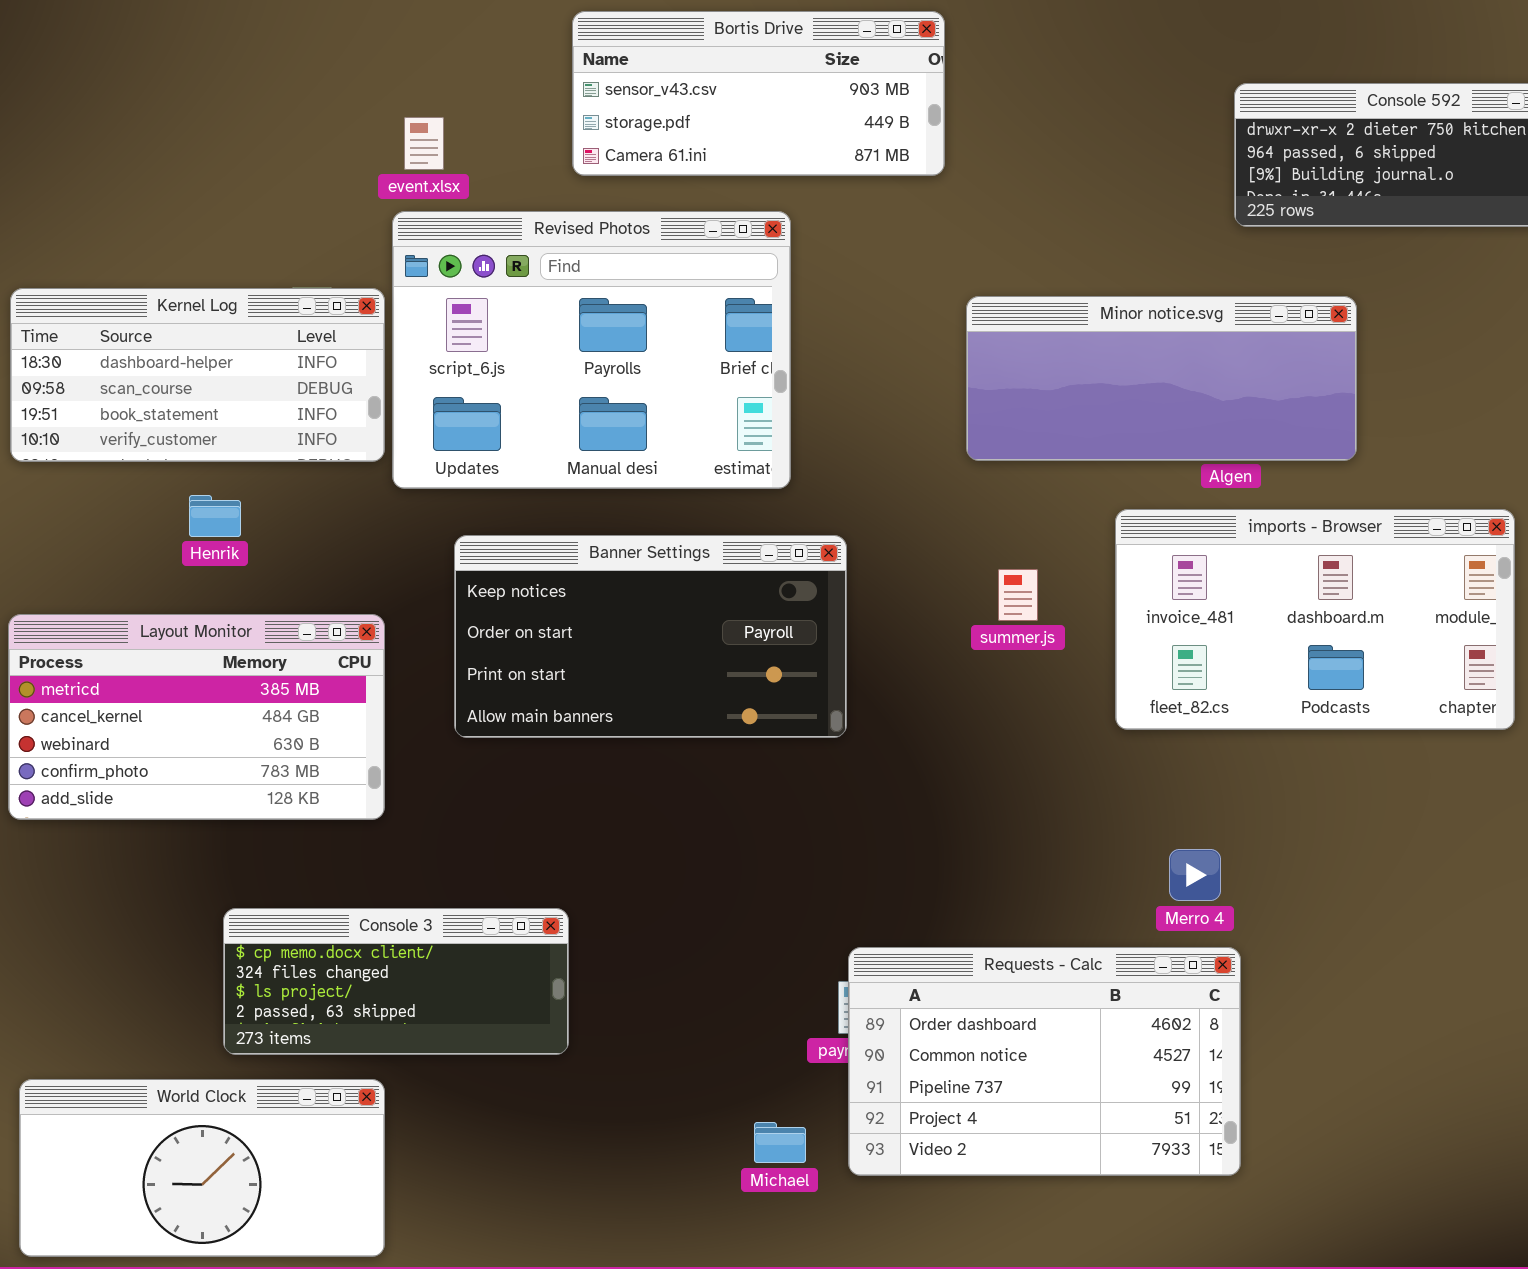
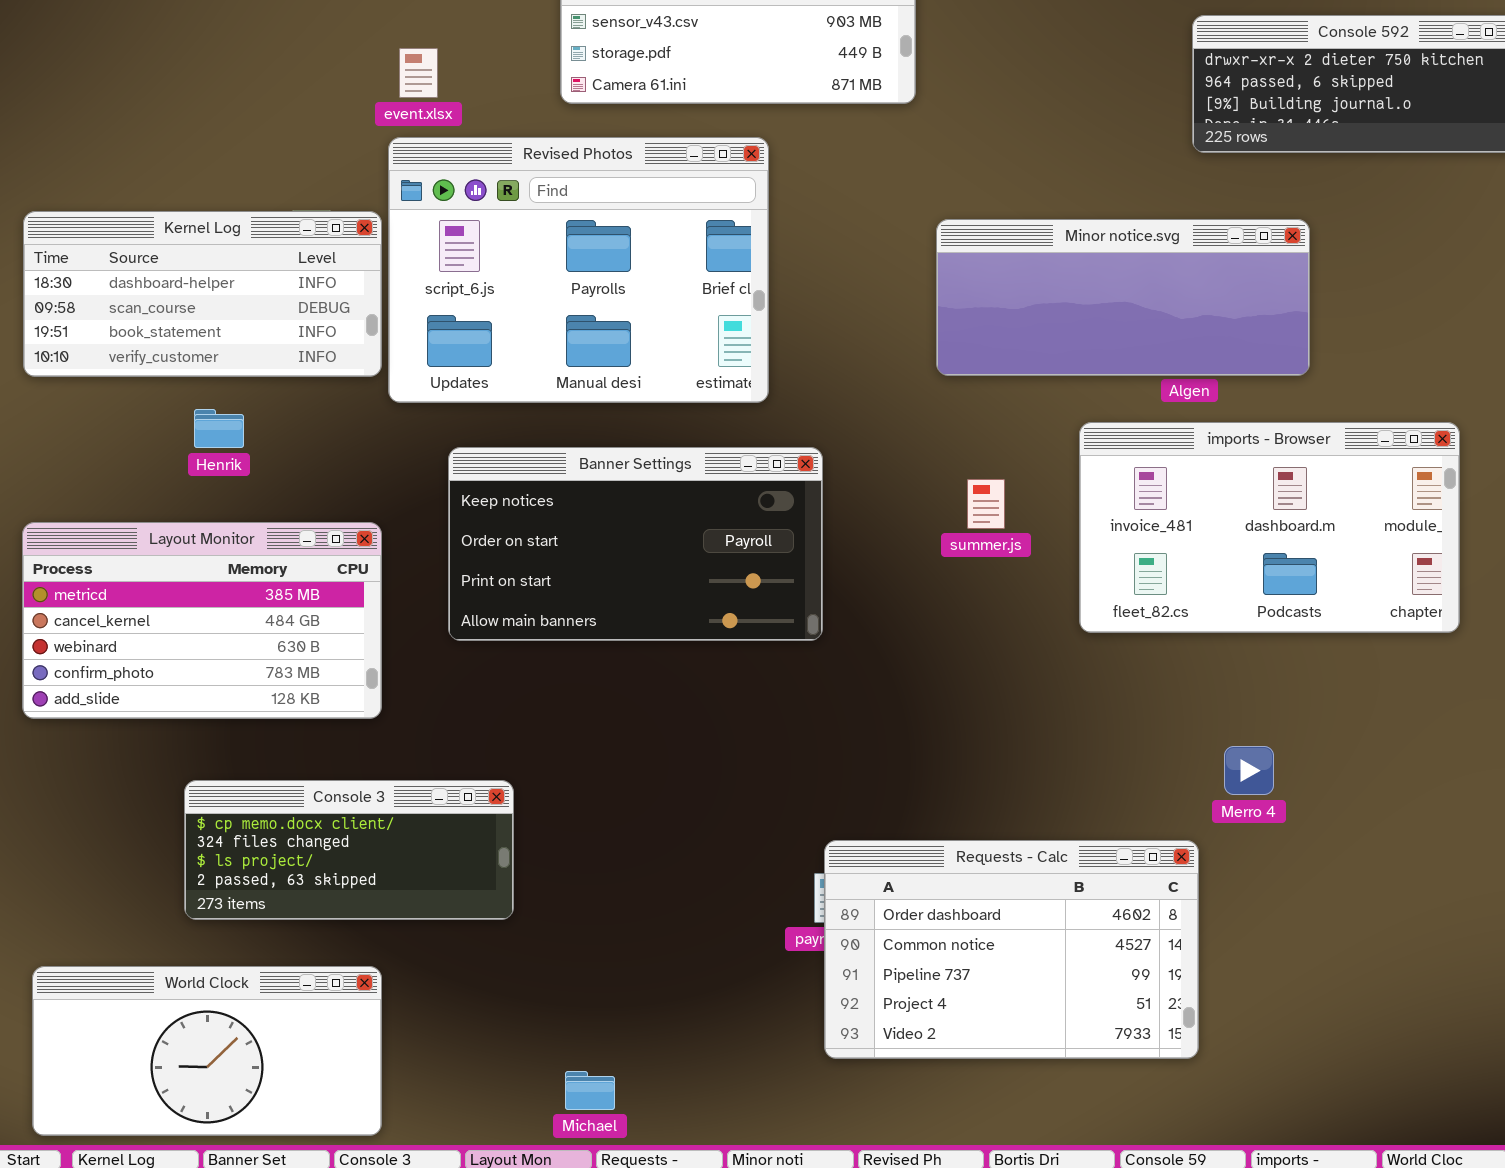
Merro 4: [1169,849,1221,901] -> [1224,746,1274,795], moved
Console 3: [223,908,569,1055] -> [184,780,514,920], moved
Michael: [754,1122,806,1163] -> [565,1071,615,1110], moved

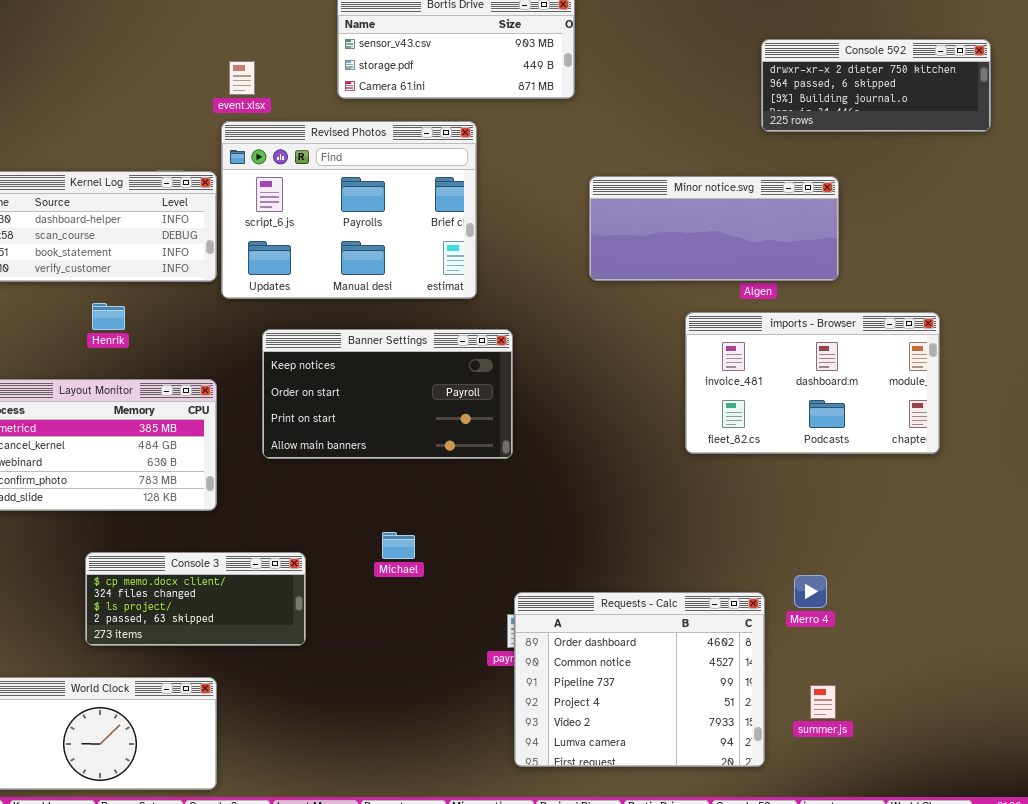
summer.js: [967,479,1005,529] -> [810,685,836,719], moved
Merro 4: [1224,746,1274,795] -> [794,575,827,608], moved
Requests - Calc: [824,840,1199,1059] -> [514,592,765,767], resized
Michael: [565,1071,615,1110] -> [382,532,415,559], moved

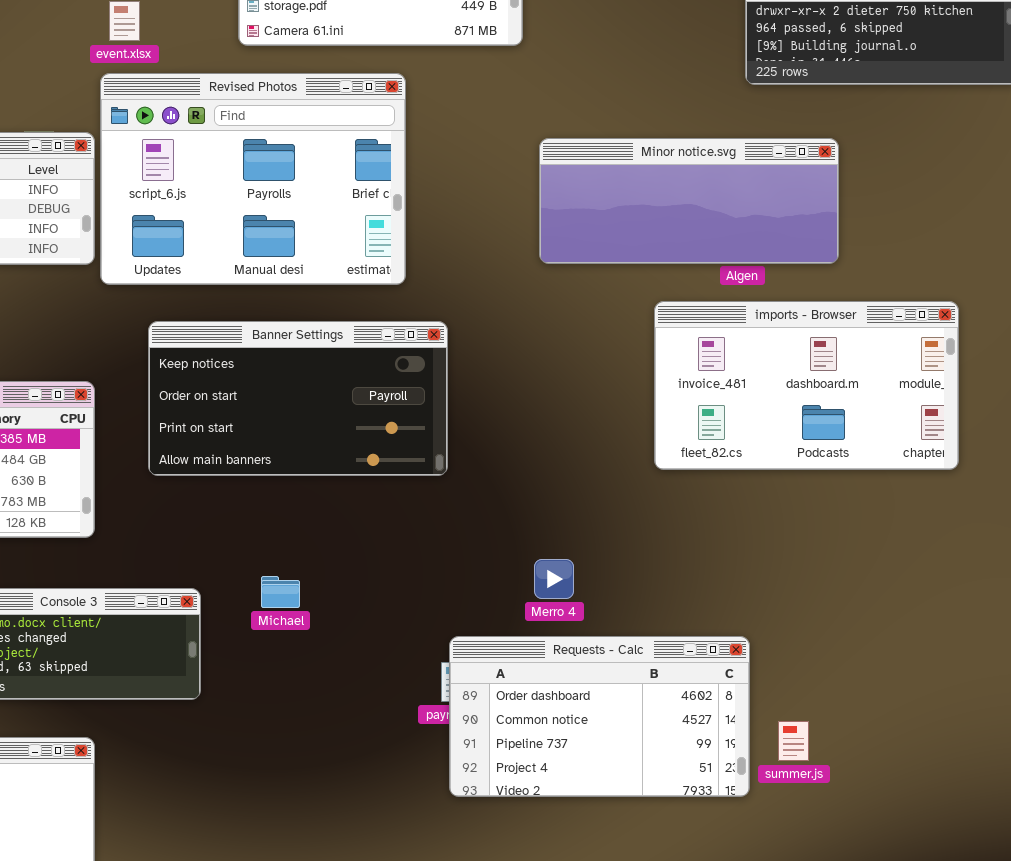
Michael: [382,532,415,559] -> [261,576,300,608], moved
Merro 4: [794,575,827,608] -> [534,559,574,599], moved
Requests - Calc: [514,592,765,767] -> [449,636,750,797], resized
summer.js: [810,685,836,719] -> [778,721,809,761], moved

